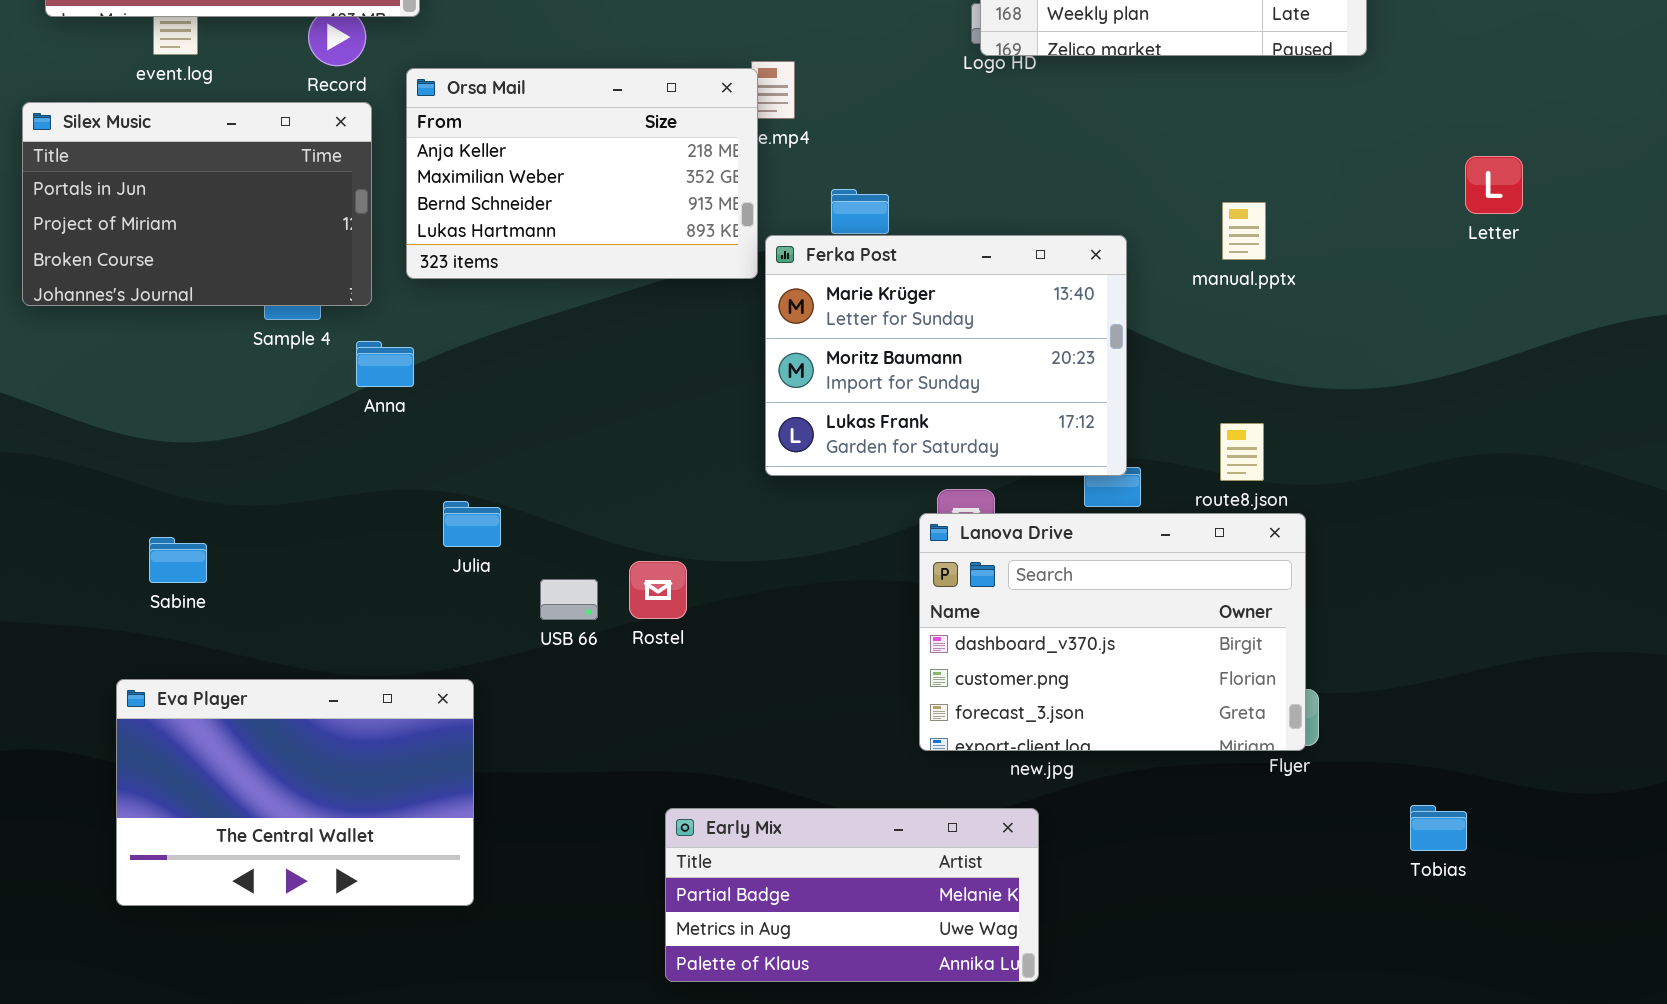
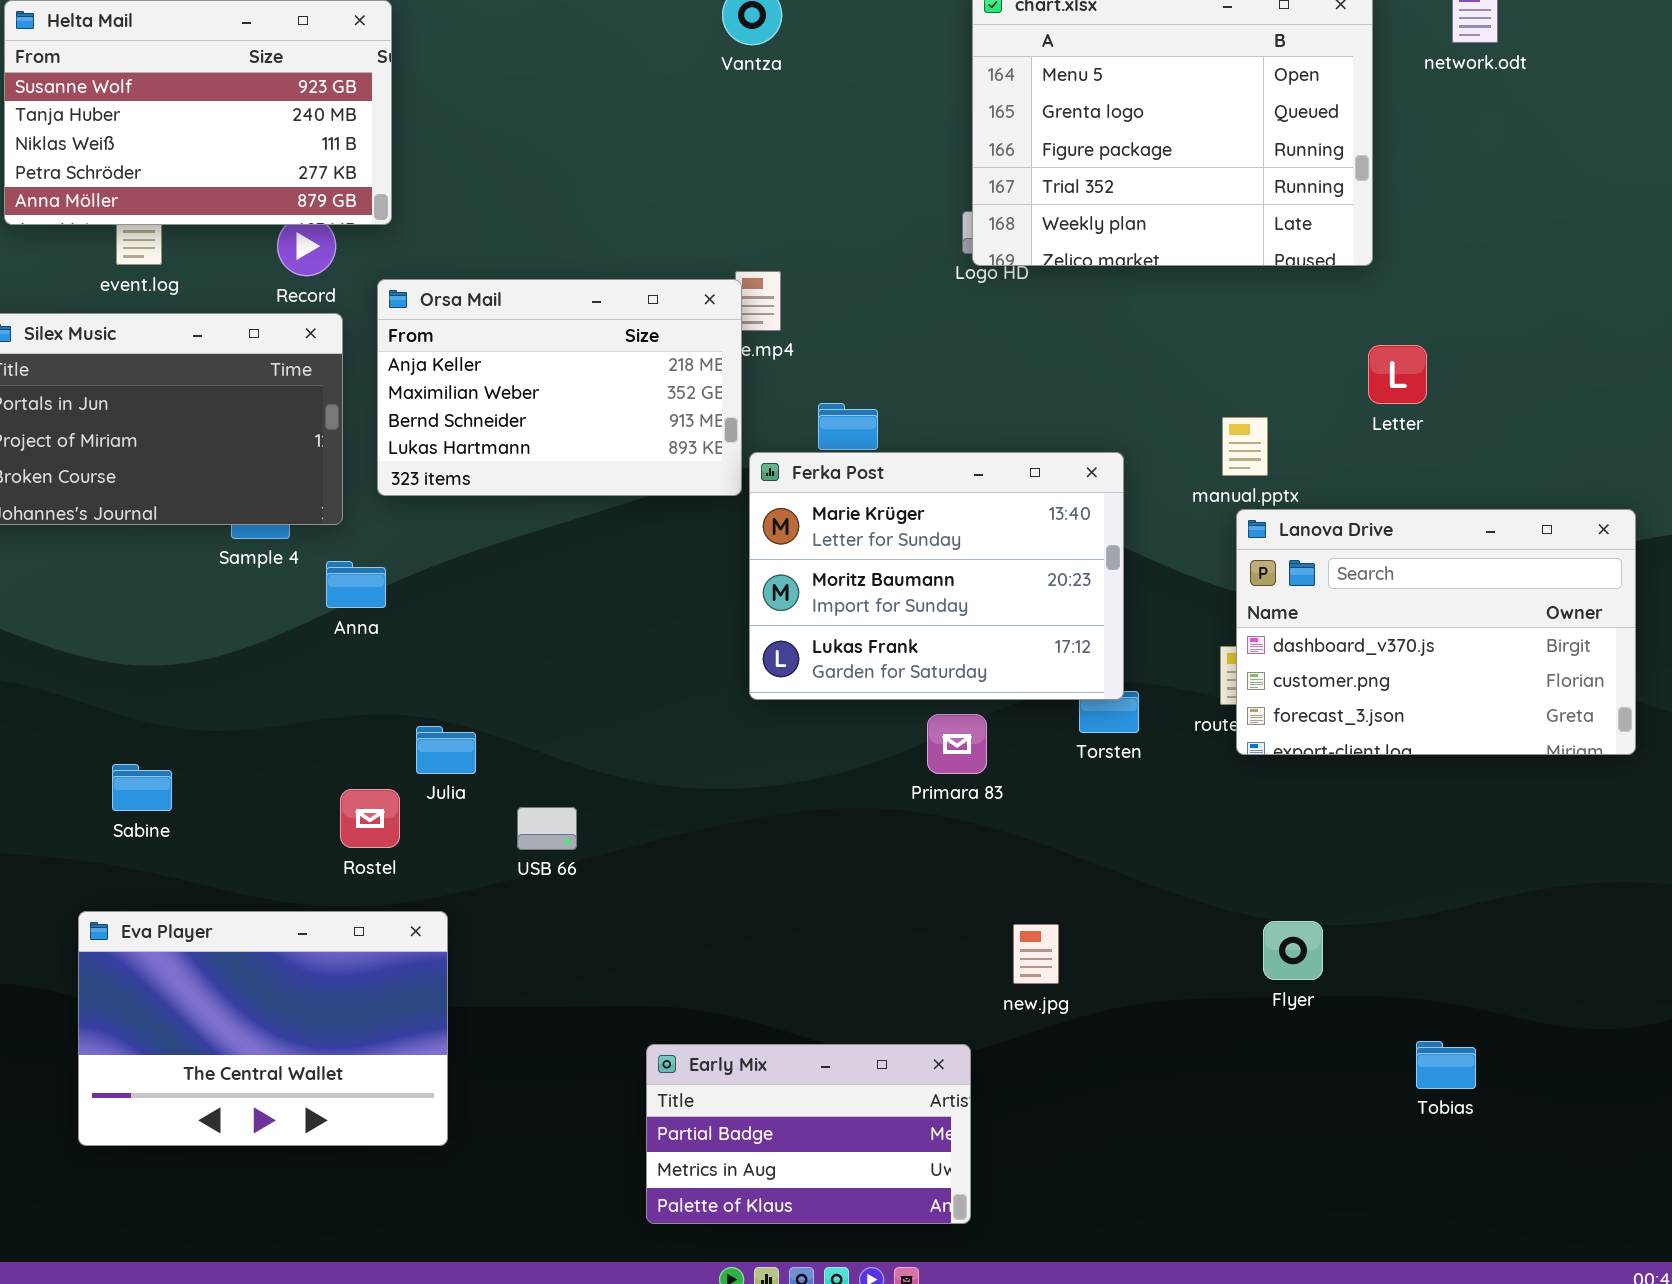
Letter: [1465,156,1523,214] -> [1368,345,1427,404], moved
Lanova Drive: [919,513,1306,751] -> [1236,509,1636,755], moved
Rostel: [629,561,687,619] -> [340,789,400,848], moved
Early Mix: [665,808,1039,982] -> [646,1044,971,1224], resized

